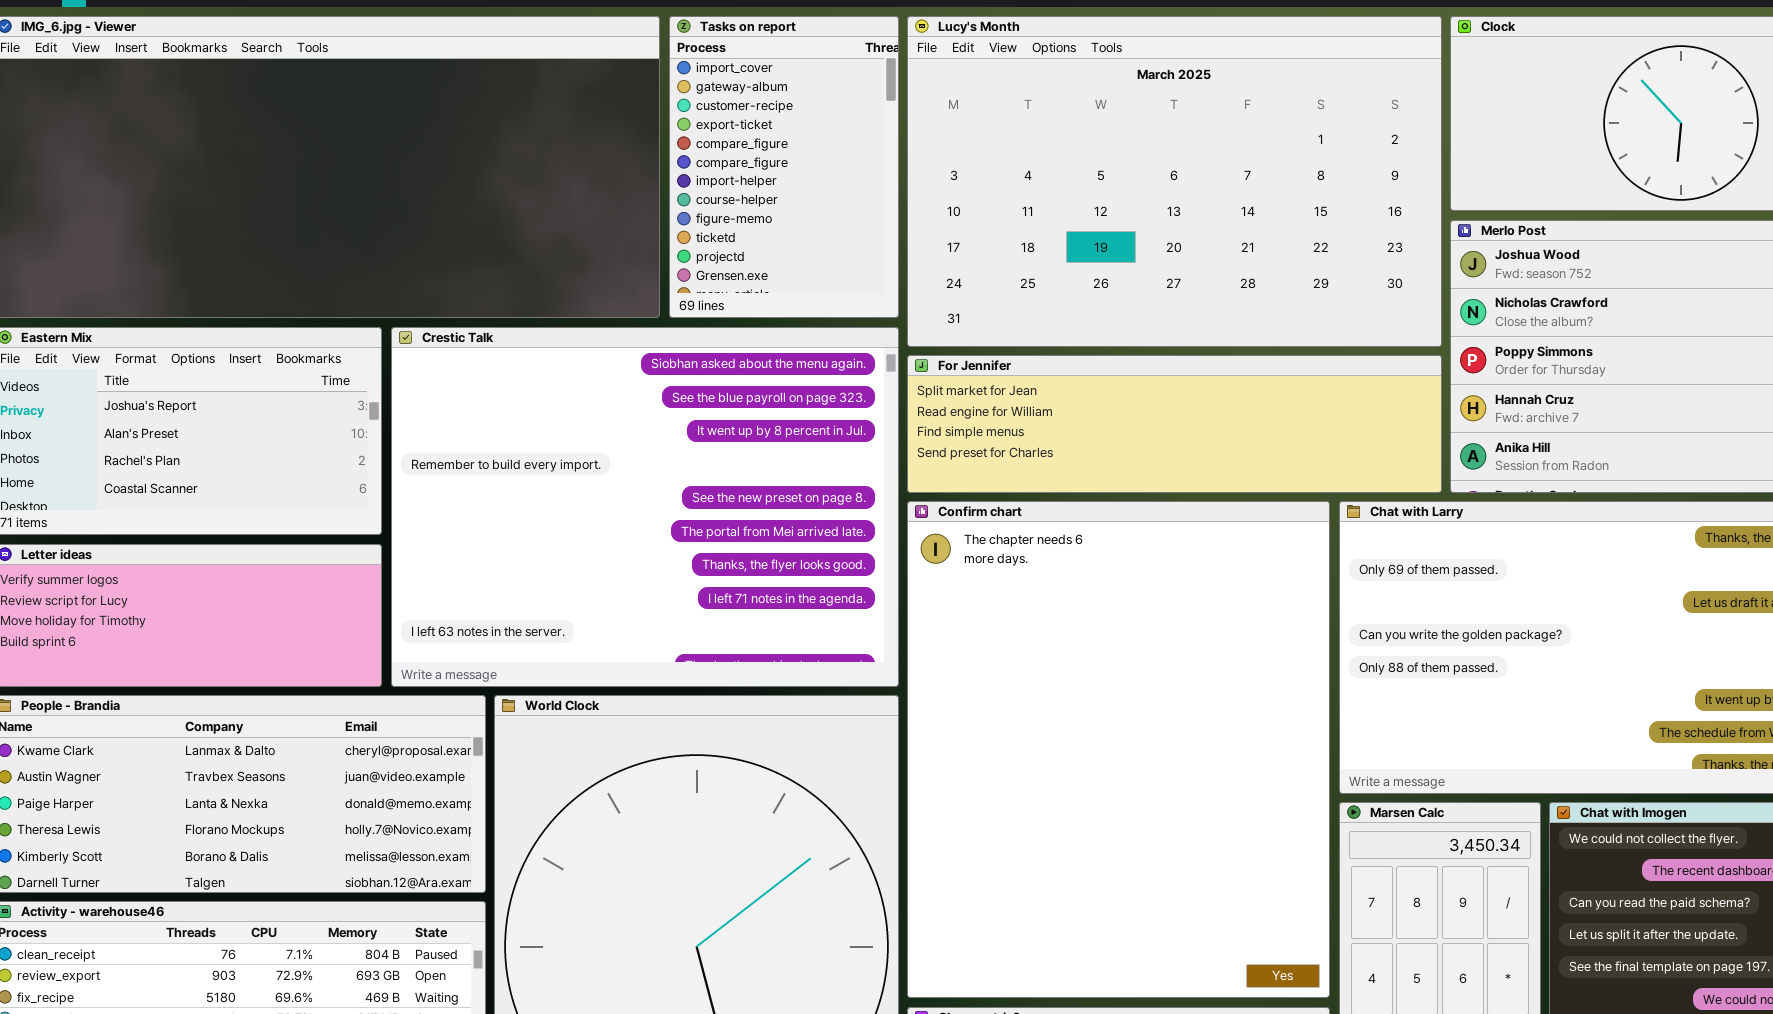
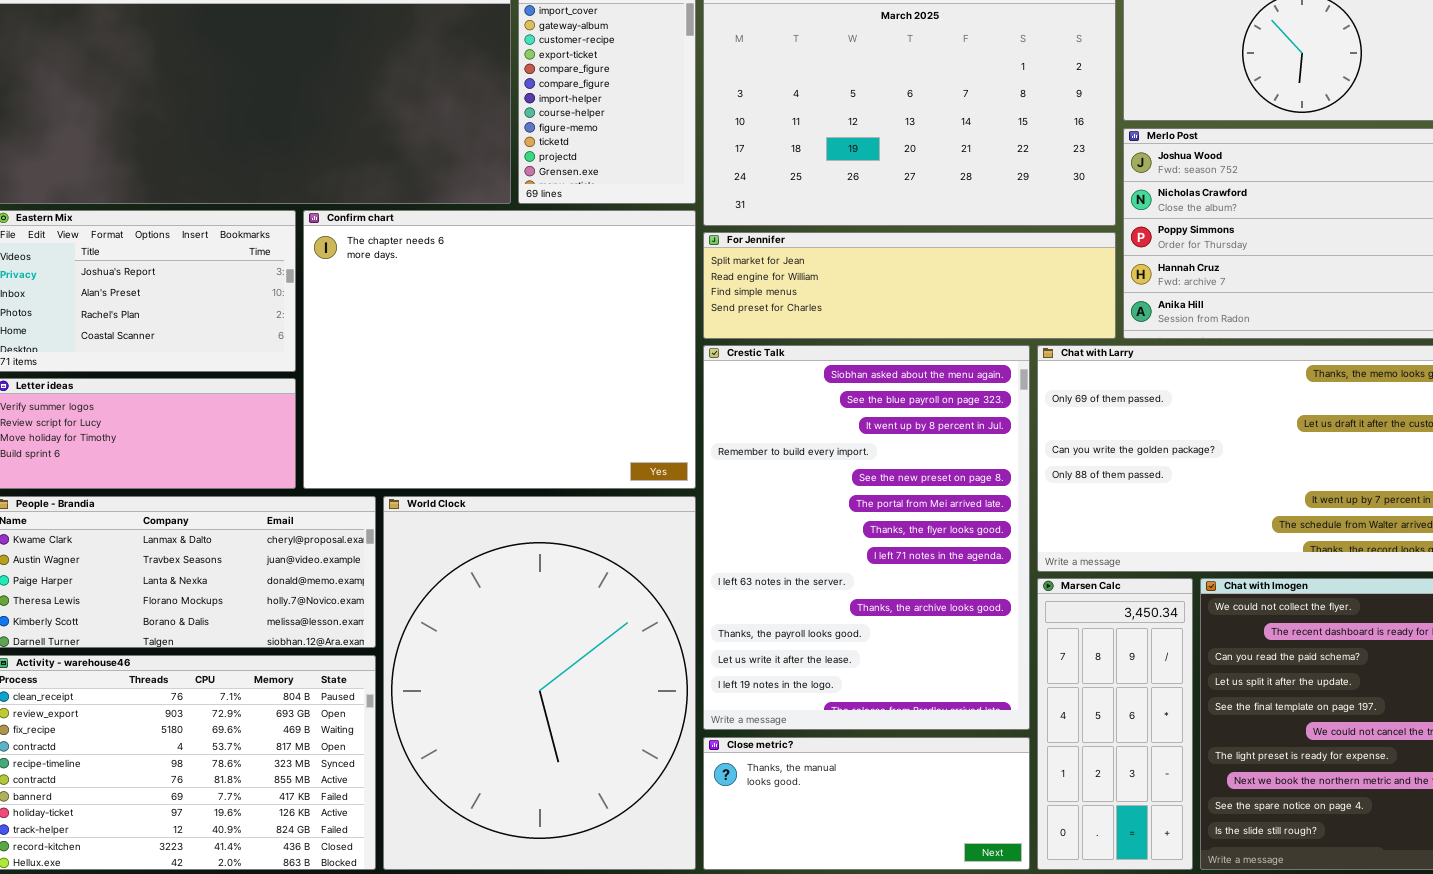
Crestic Talk: [391,327,899,687] -> [703,345,1030,730], moved, resized
Confirm chart: [907,501,1330,998] -> [303,210,696,489], moved, resized

